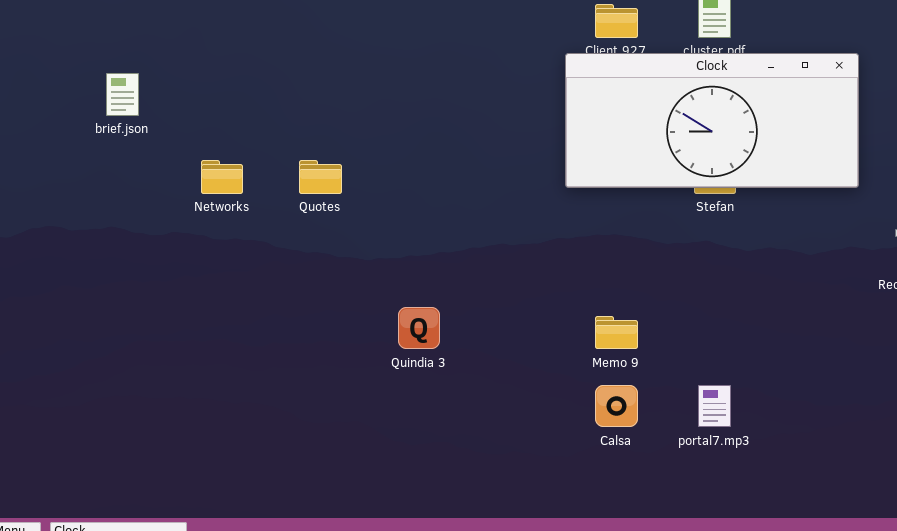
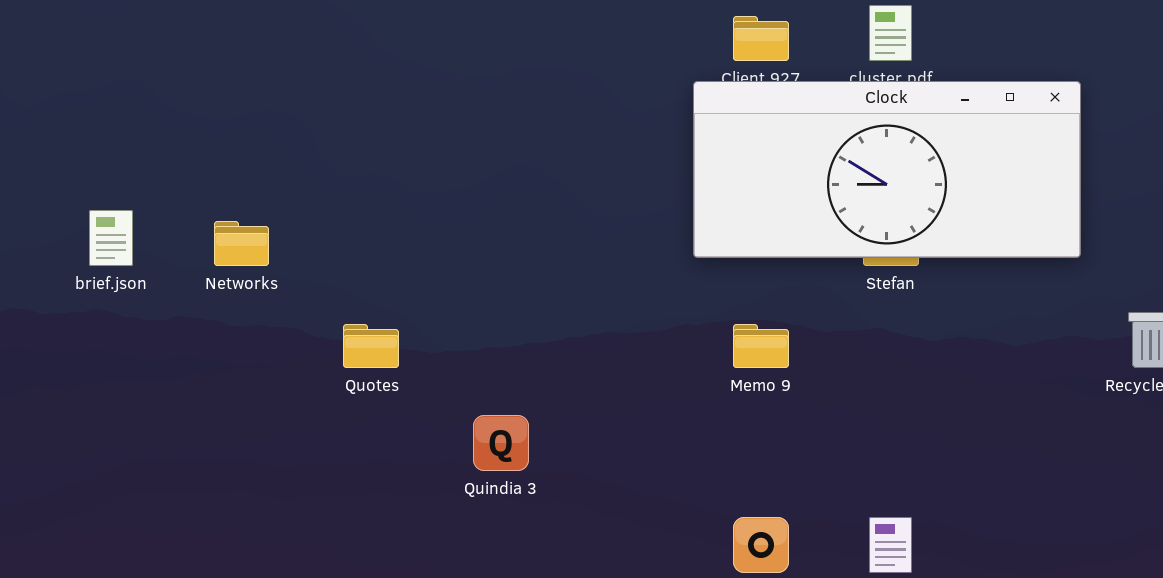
brief.json: [106,73,139,116] -> [89,210,133,266], moved
Quotes: [299,160,342,194] -> [343,324,399,368], moved
Memo 9: [595,316,638,349] -> [733,324,789,368], moved

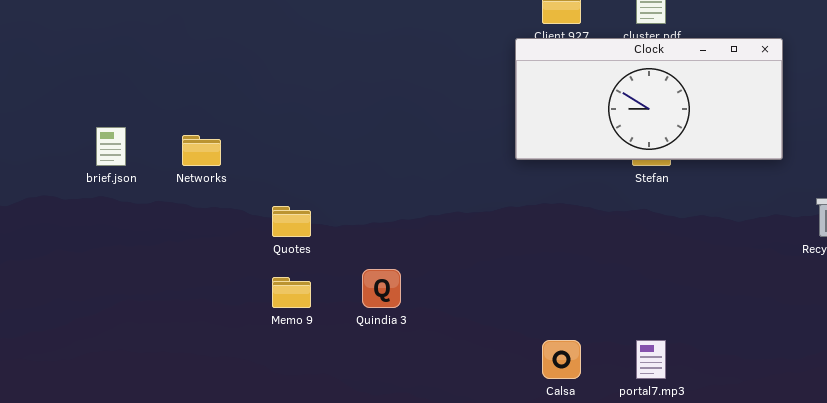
Memo 9: [733,324,789,368] -> [272,277,311,308], moved

